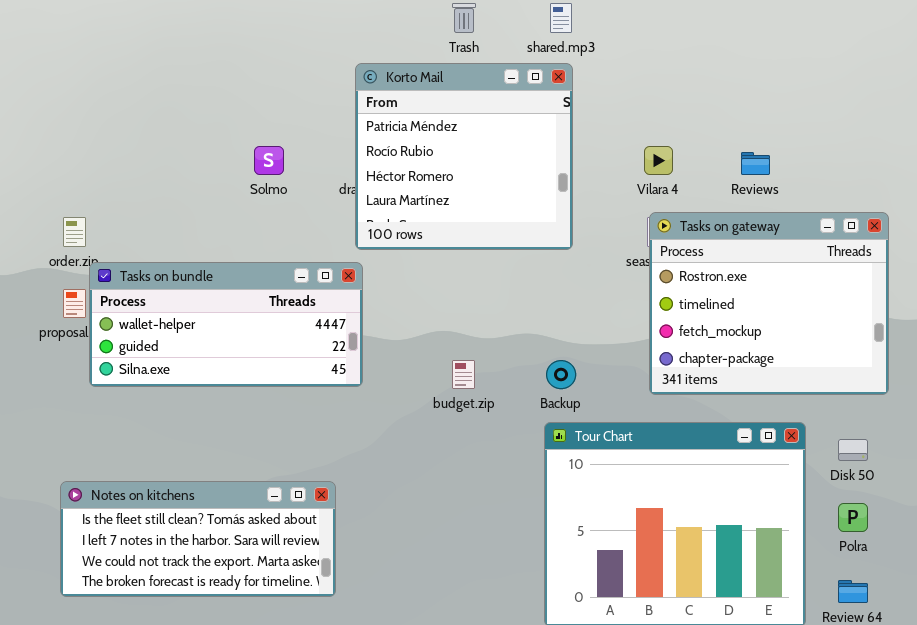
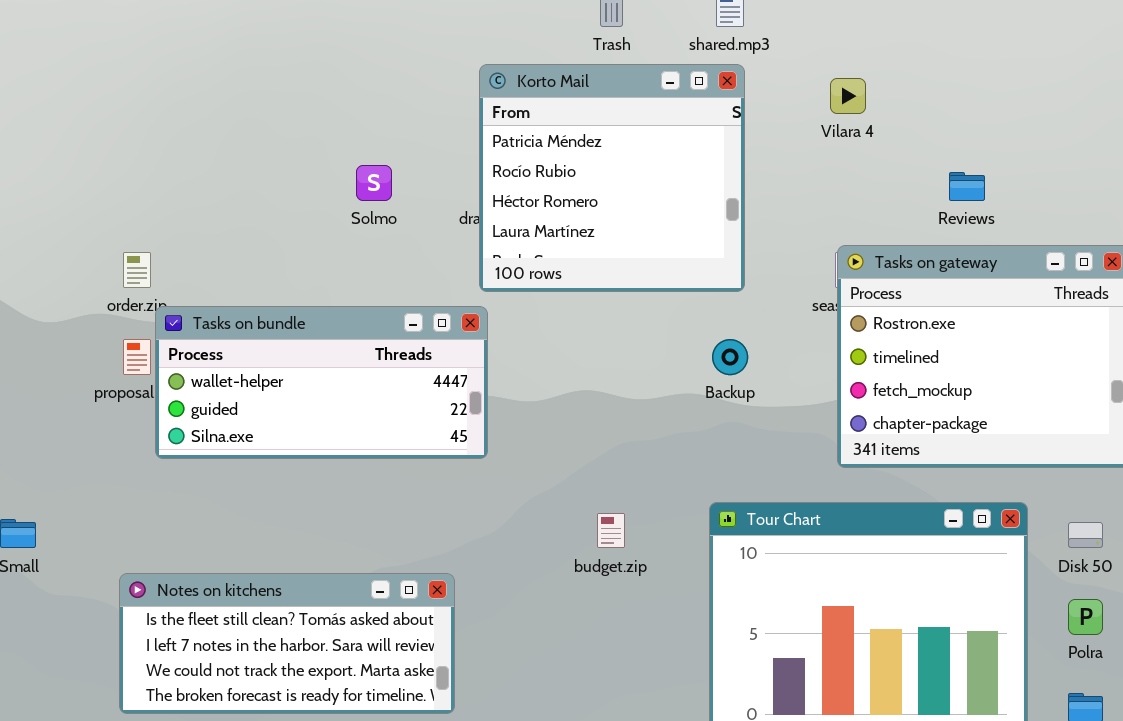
Vilara 4: [644,146,673,175] -> [830,78,866,114], moved
budget.zip: [452,360,475,389] -> [597,513,625,548], moved
Backup: [546,360,576,389] -> [712,339,748,375], moved

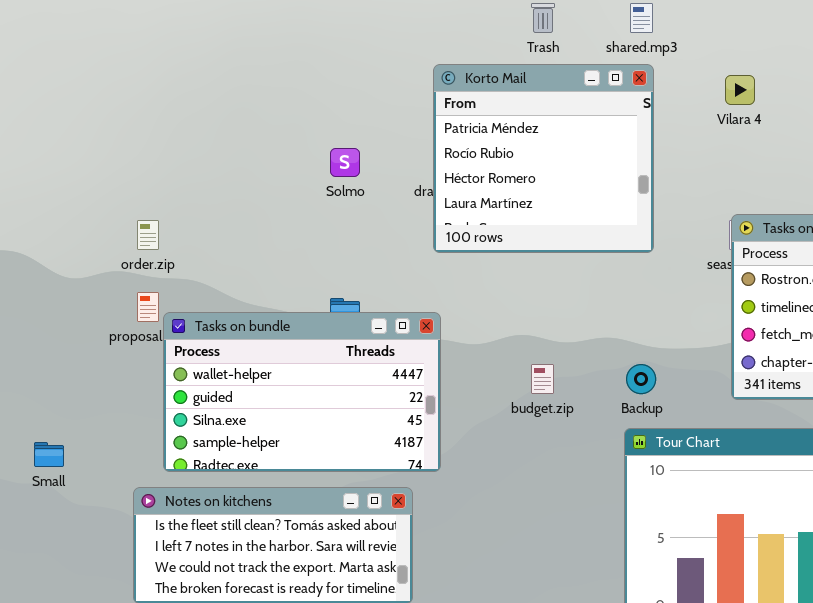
Tasks on bundle: [155,306,488,459] -> [163,312,441,472], moved, resized
Backup: [712,339,748,375] -> [626,364,656,394], moved
budget.zip: [597,513,625,548] -> [531,364,554,394], moved

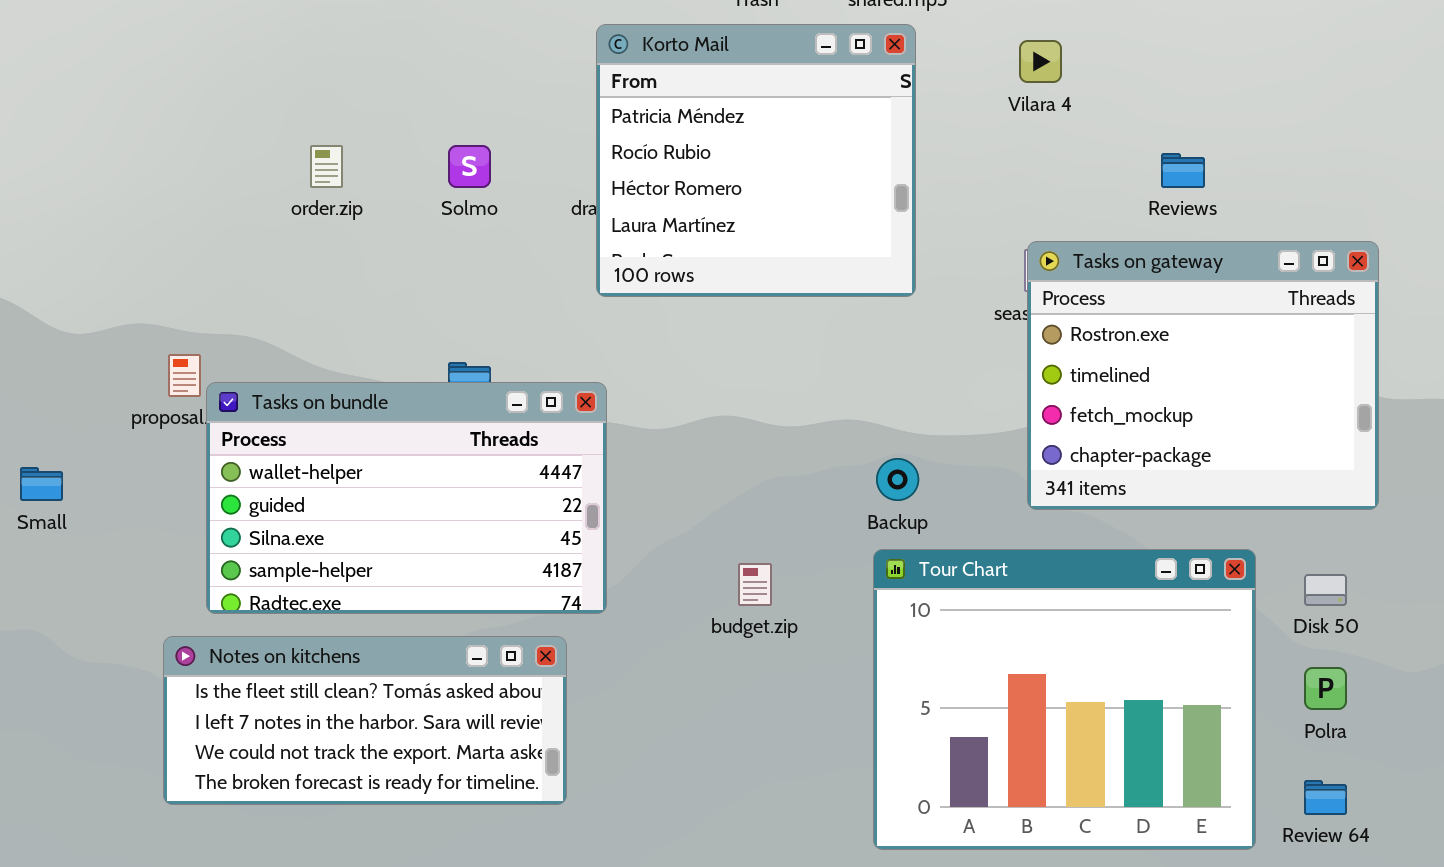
order.zip: [137,220,159,250] -> [310,145,343,188], moved
budget.zip: [531,364,554,394] -> [738,563,772,606], moved
Small: [34,442,64,467] -> [20,467,63,501], moved

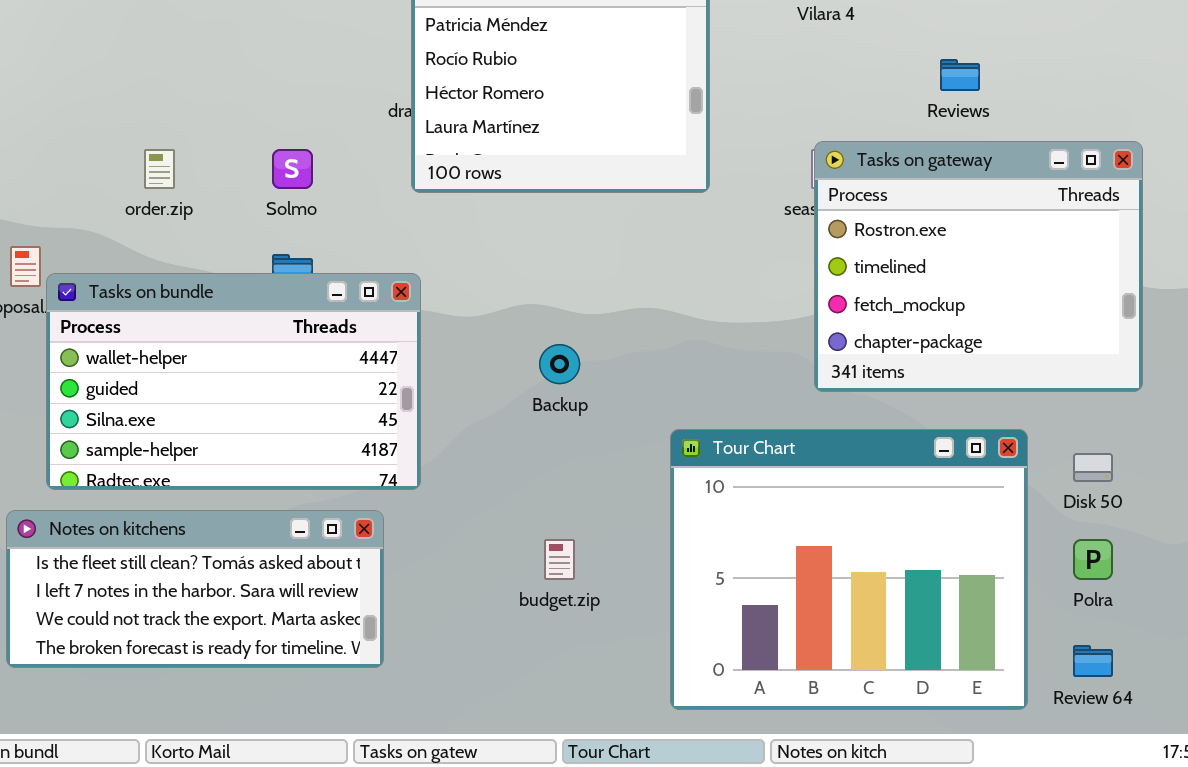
order.zip: [310,145,343,188] -> [144,149,175,189], moved
Solmo: [448,145,491,188] -> [272,149,313,189], moved
Backup: [876,458,919,501] -> [539,344,580,384], moved
budget.zip: [738,563,772,606] -> [544,539,575,580], moved

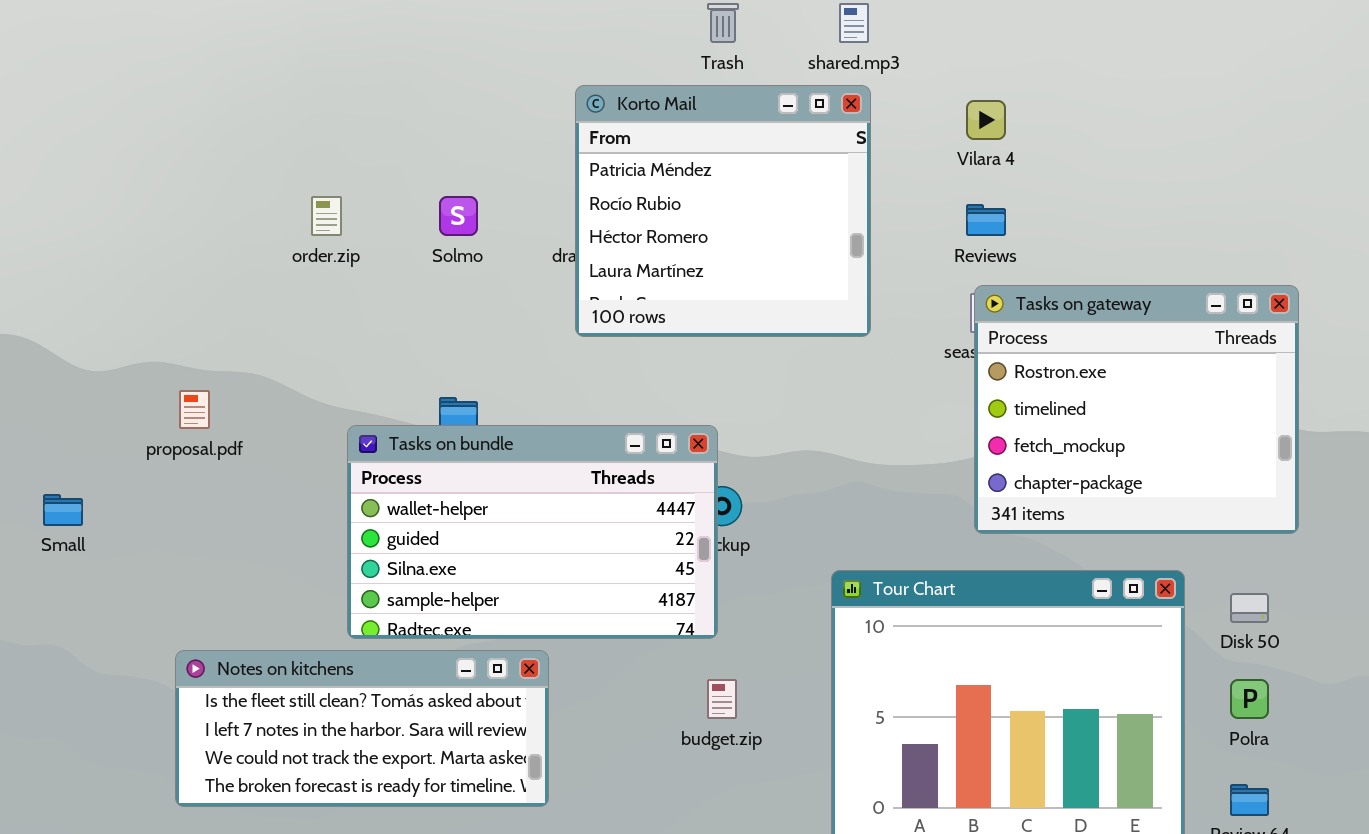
Reviews: [940,59,980,91] -> [966,204,1006,236], moved
order.zip: [144,149,175,189] -> [311,196,342,236], moved
Solmo: [272,149,313,189] -> [439,196,478,236], moved
Tasks on bundle: [46,273,421,490] -> [347,425,718,639], moved

